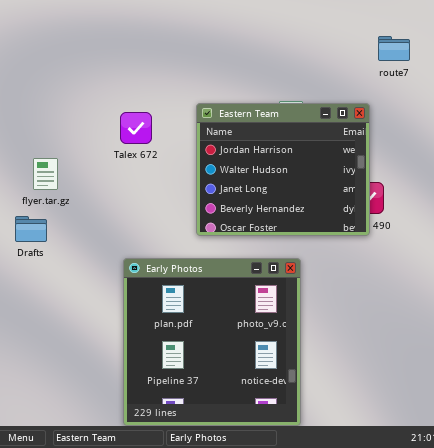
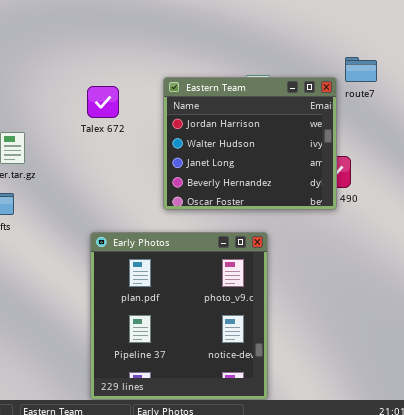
route7: [378,36,410,61] -> [345,57,377,82], moved

